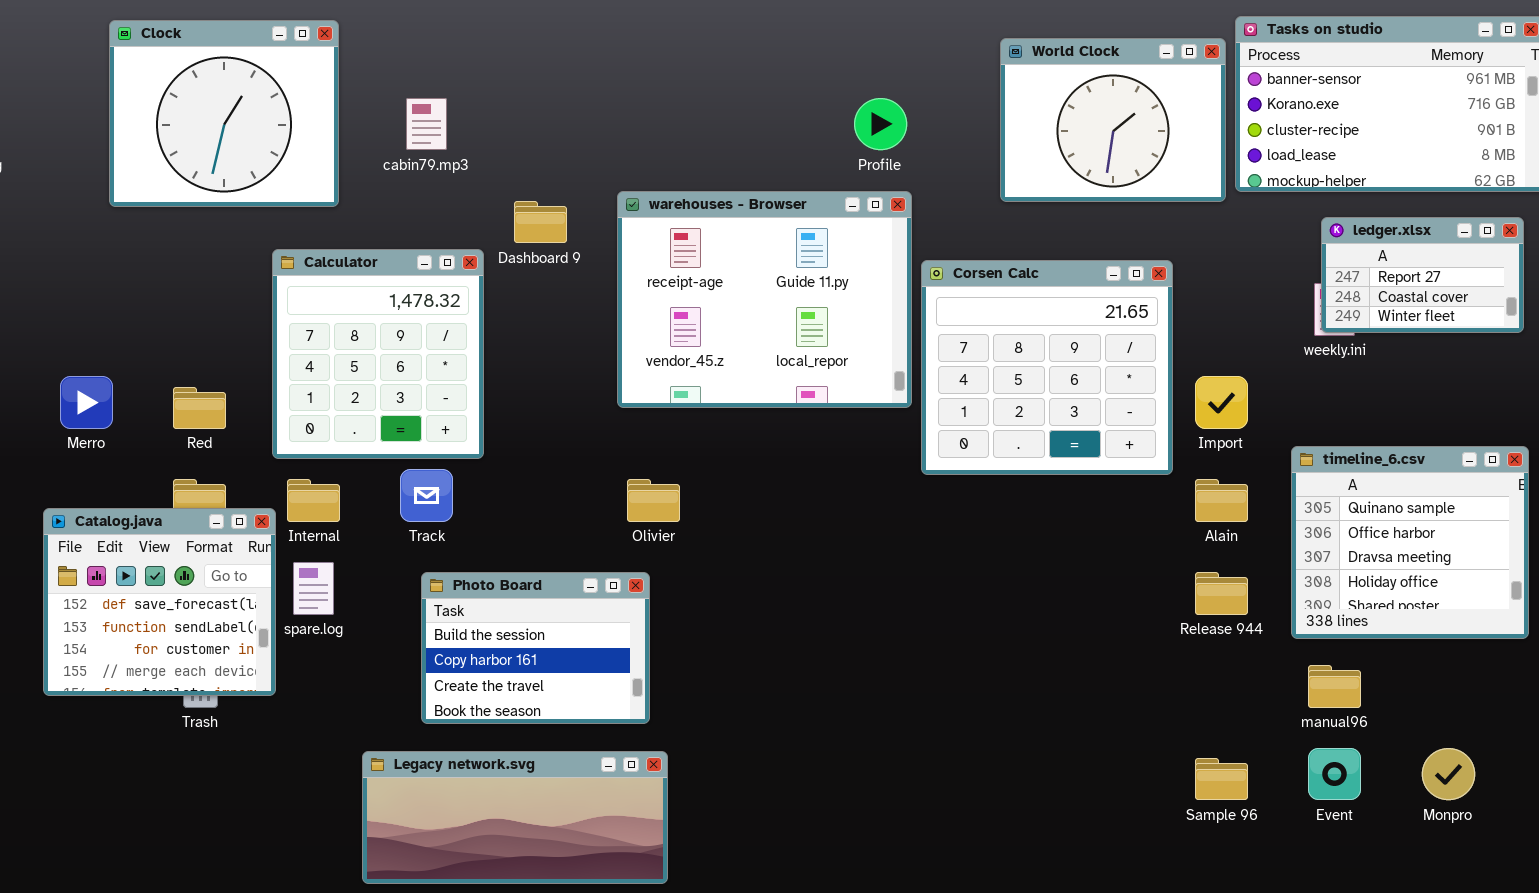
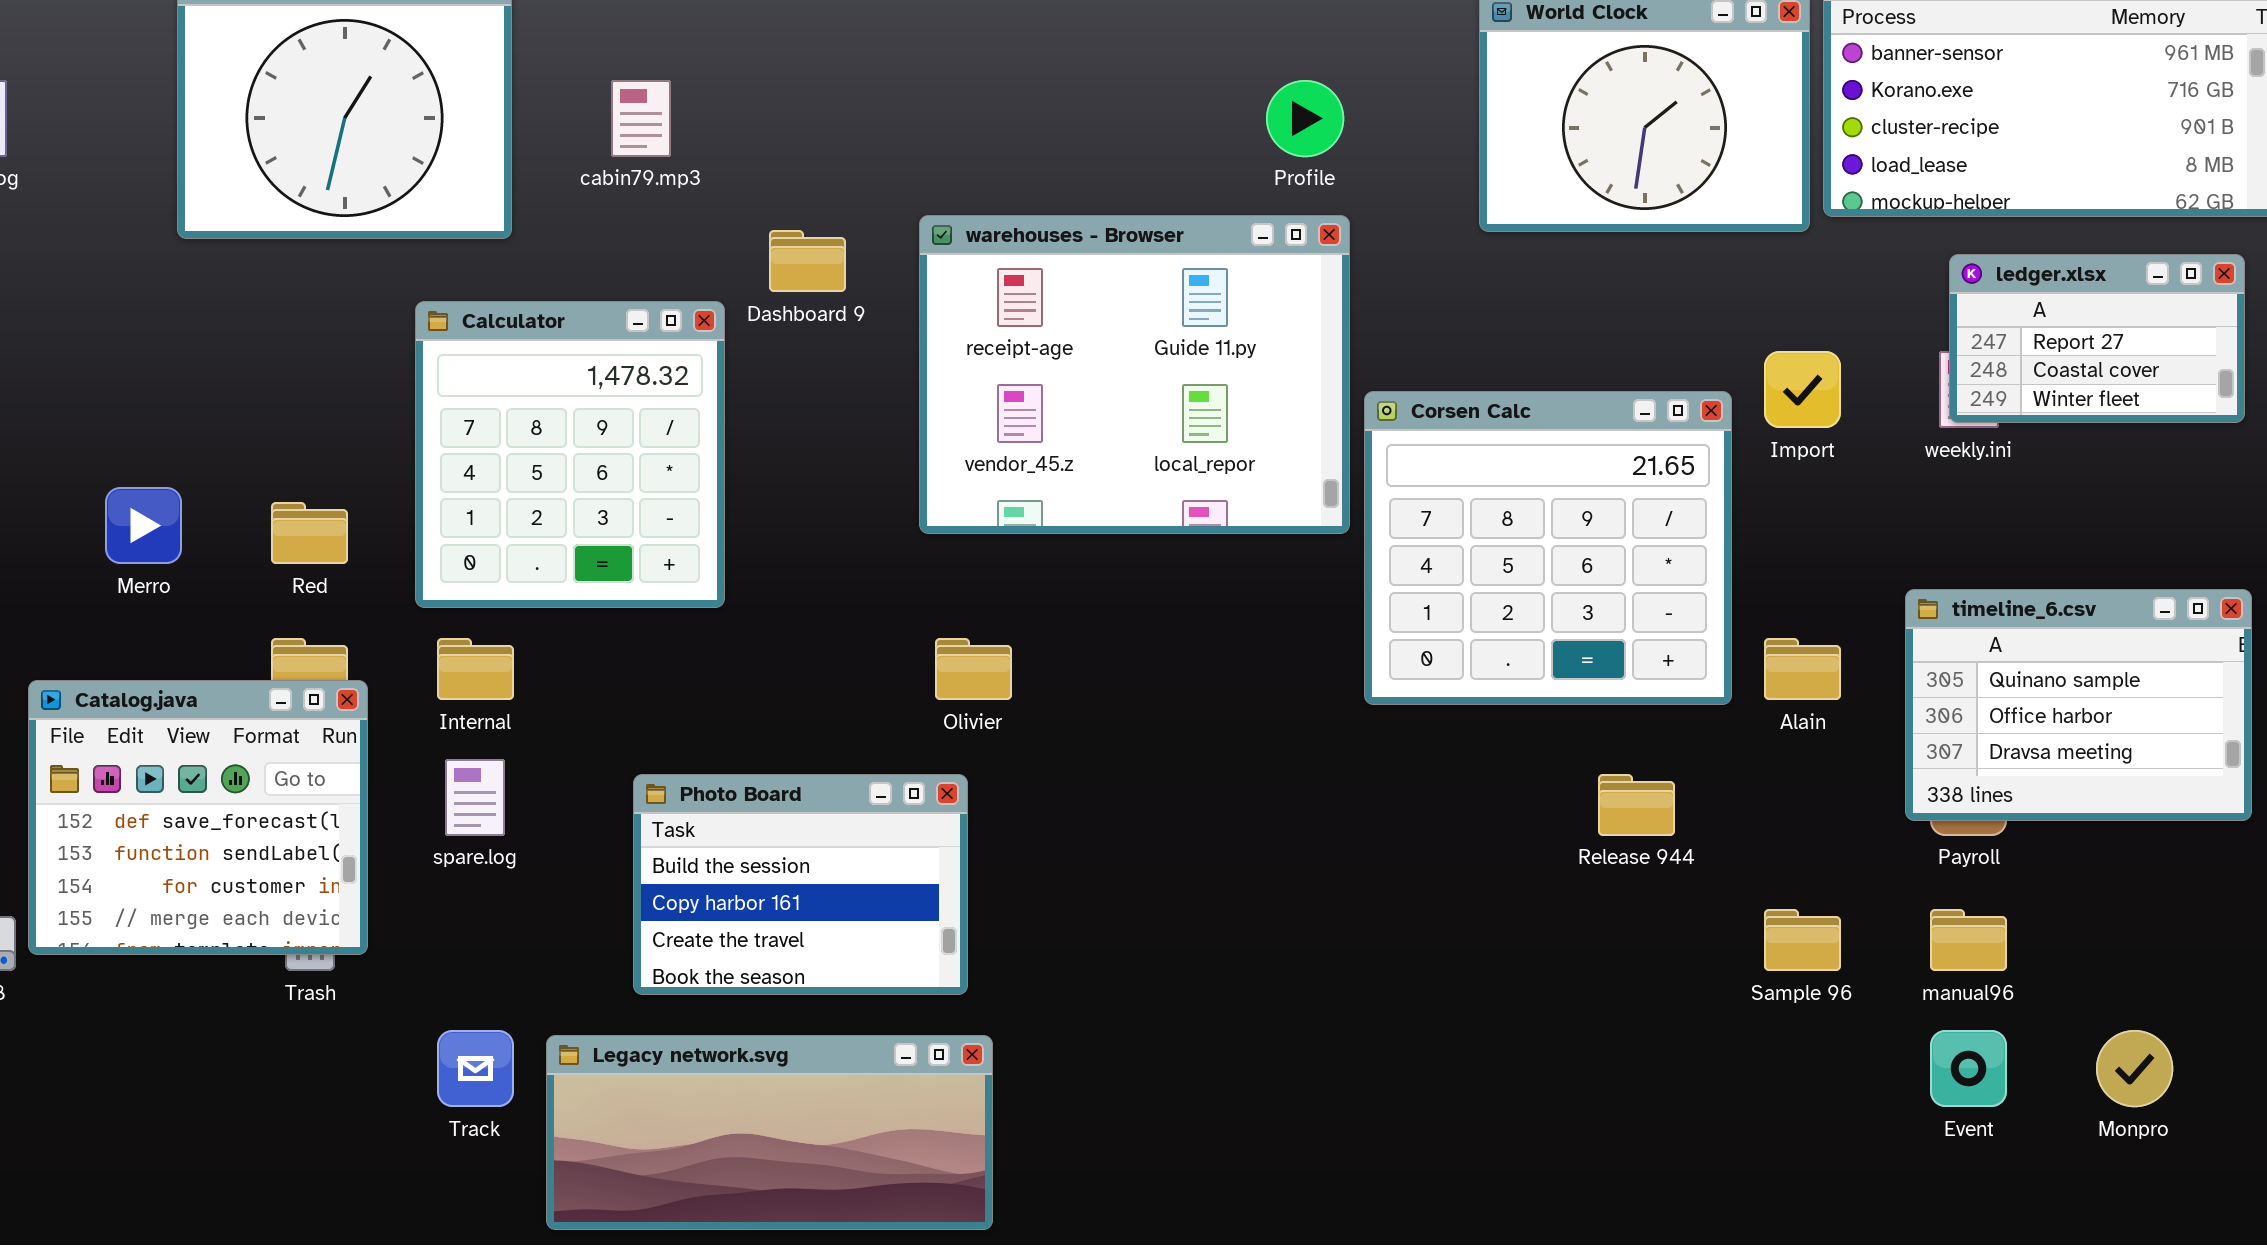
Corsen Calc: [921,260,1173,475] -> [1364,391,1732,705], moved
Import: [1195,376,1248,429] -> [1764,351,1841,428], moved
timeline_6.csv: [1291,446,1529,639] -> [1905,589,2252,821], resized
Track: [400,469,453,522] -> [437,1030,514,1107], moved
Catalog.java: [43,508,276,696] -> [28,680,368,955], moved
Release 944: [1195,572,1248,615] -> [1598,774,1675,836], moved
Sample 96: [1195,758,1248,800] -> [1764,909,1841,971], moved

